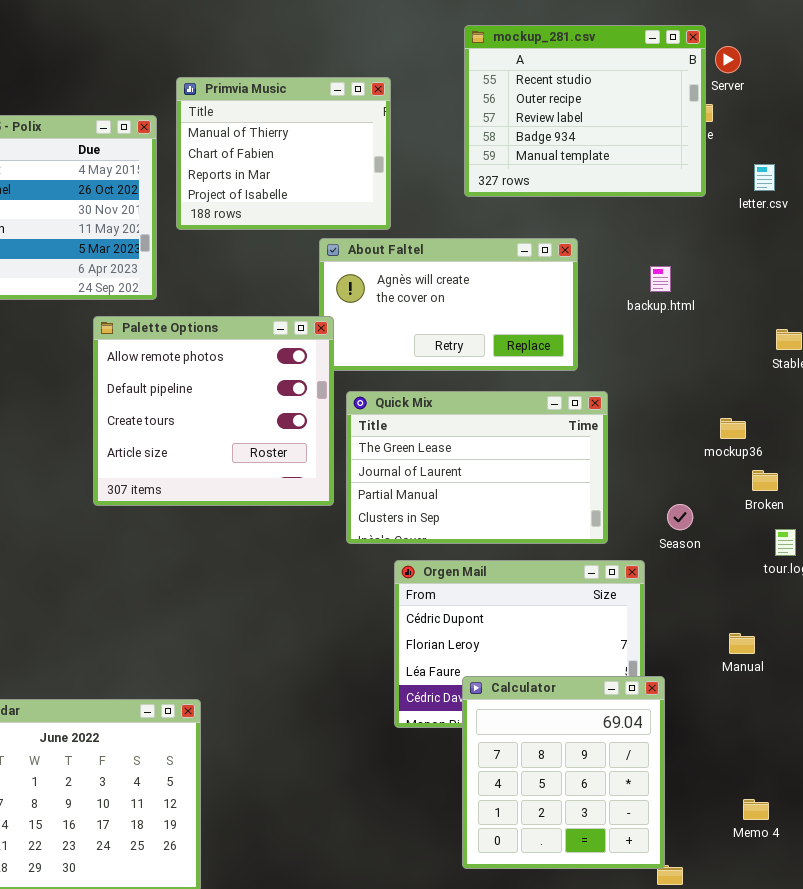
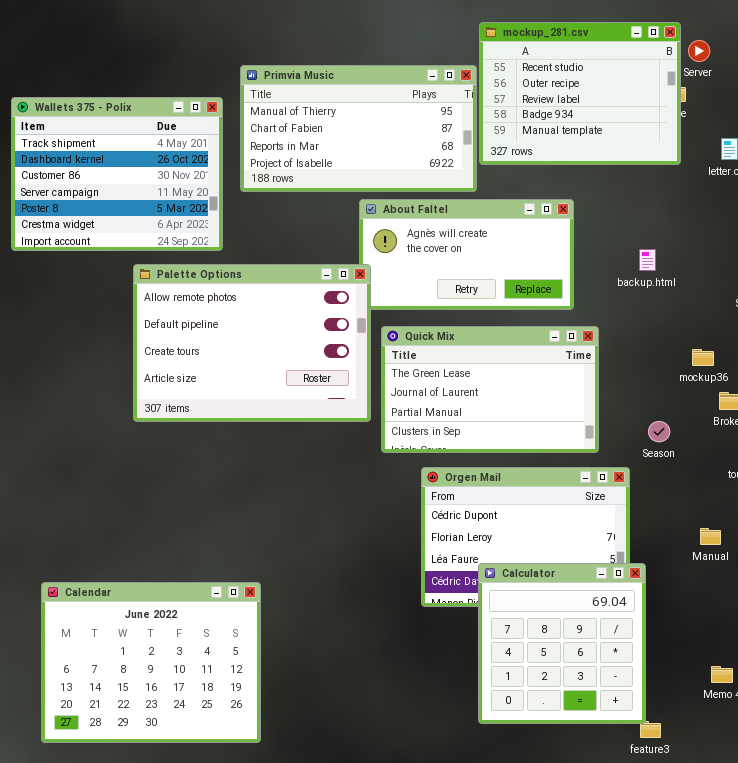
Primvia Music: [176,77,391,230] -> [240,65,477,192], resized
backup.html: [650,266,671,292] -> [639,249,656,271], moved
Palette Options: [93,316,334,506] -> [133,264,371,422], resized

